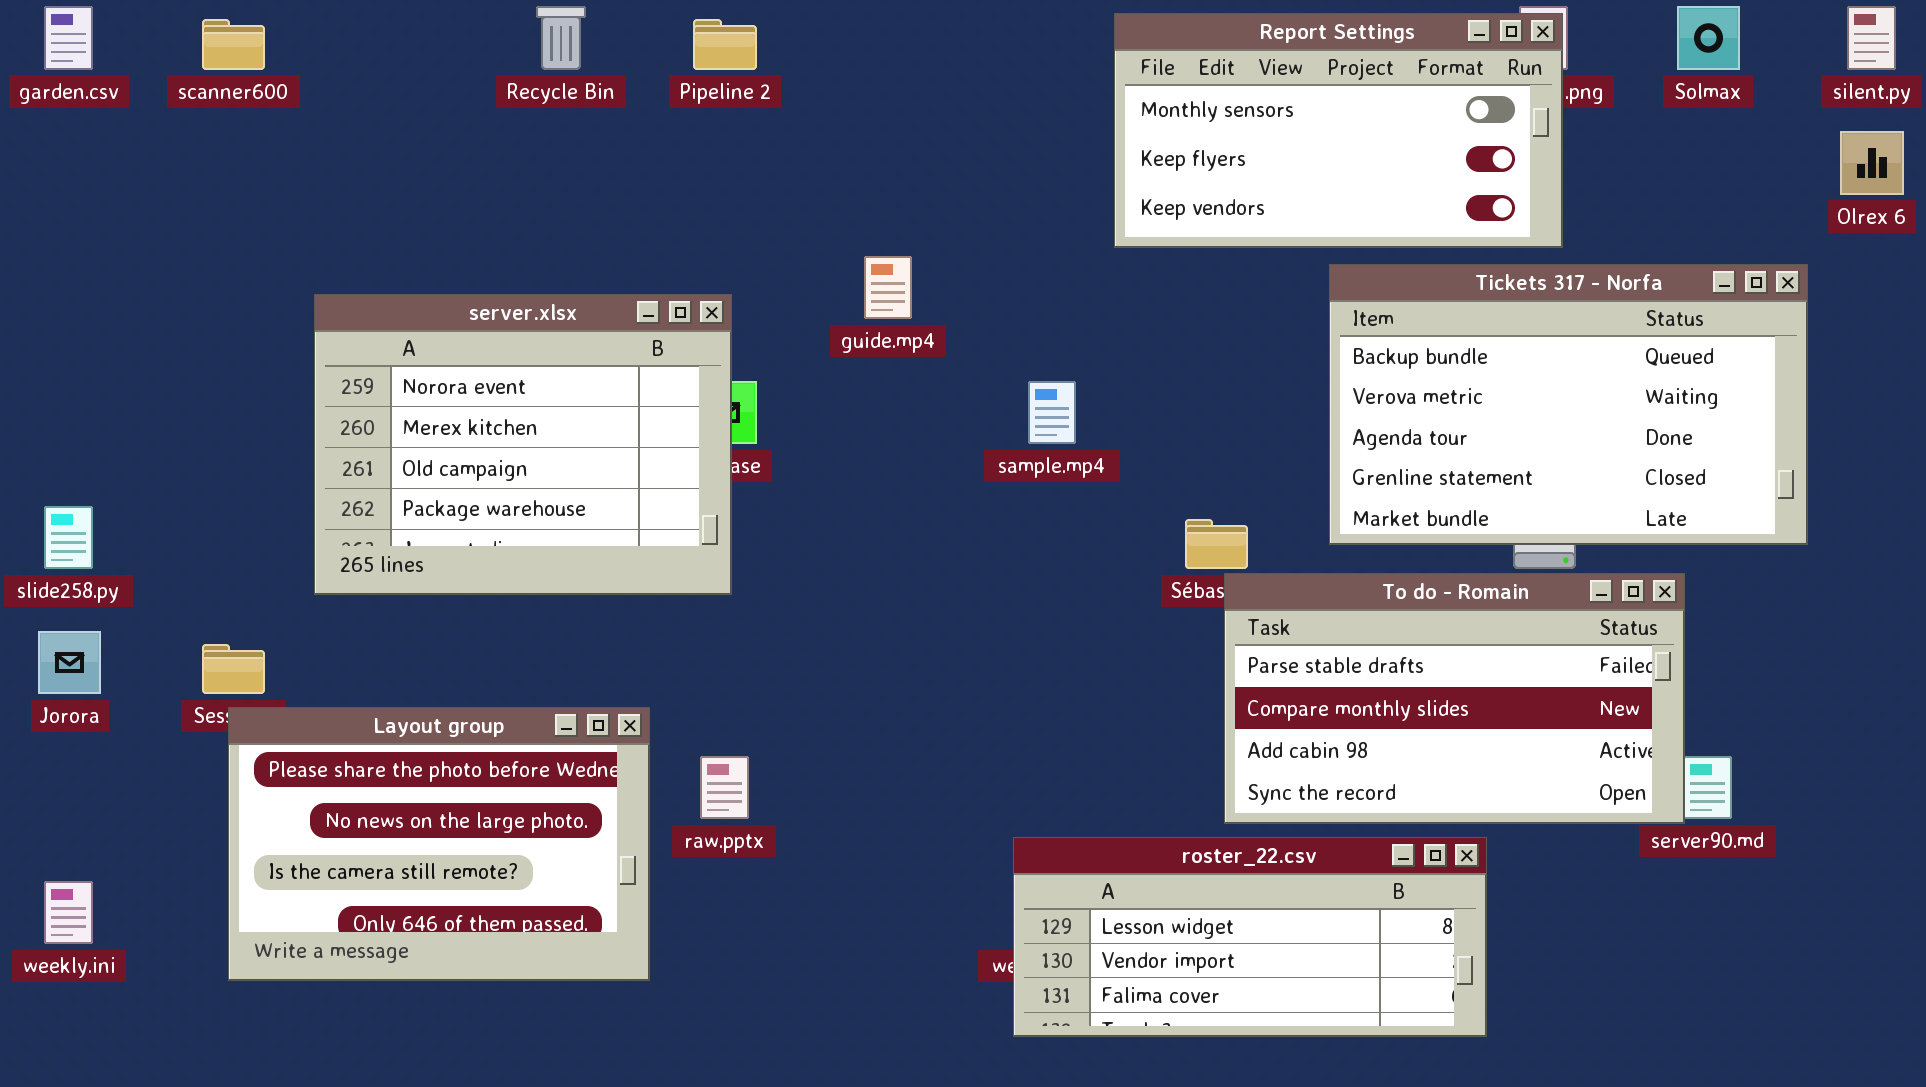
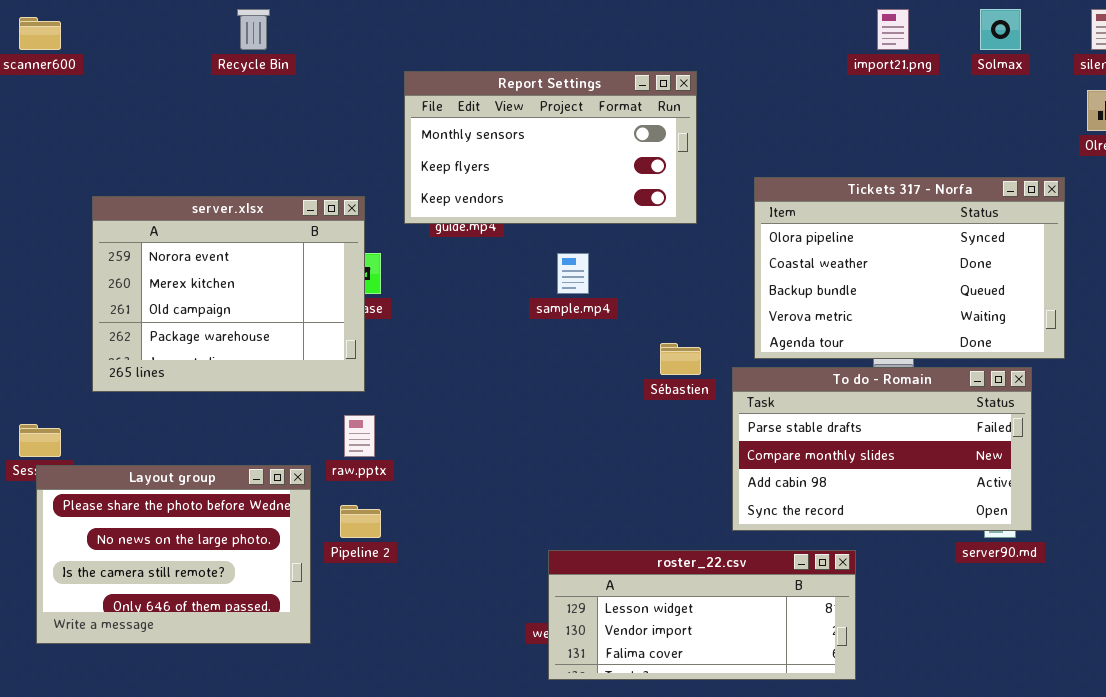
Report Settings: [1114,13,1563,248] -> [404,71,697,224], moved
Pipeline 2: [693,19,757,70] -> [340,505,381,538], moved
Tickets 317 - Norfa: [1329,264,1808,545] -> [754,177,1065,359], scrolled up 2 rows
To do - Romain: [1224,573,1685,824] -> [732,367,1032,531], moved
raw.pptx: [700,756,749,819] -> [344,415,375,457], moved

